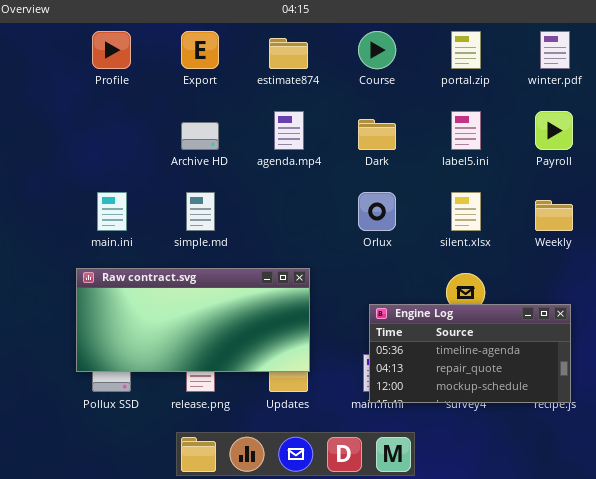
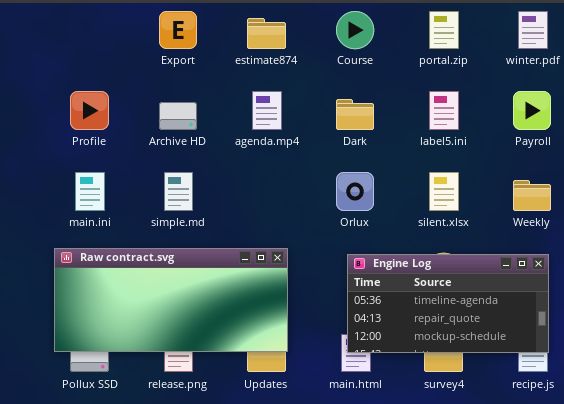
Profile: [92,31,131,69] -> [70,91,109,130], moved
Engine Log: [369,304,571,403] -> [347,254,549,353], moved

